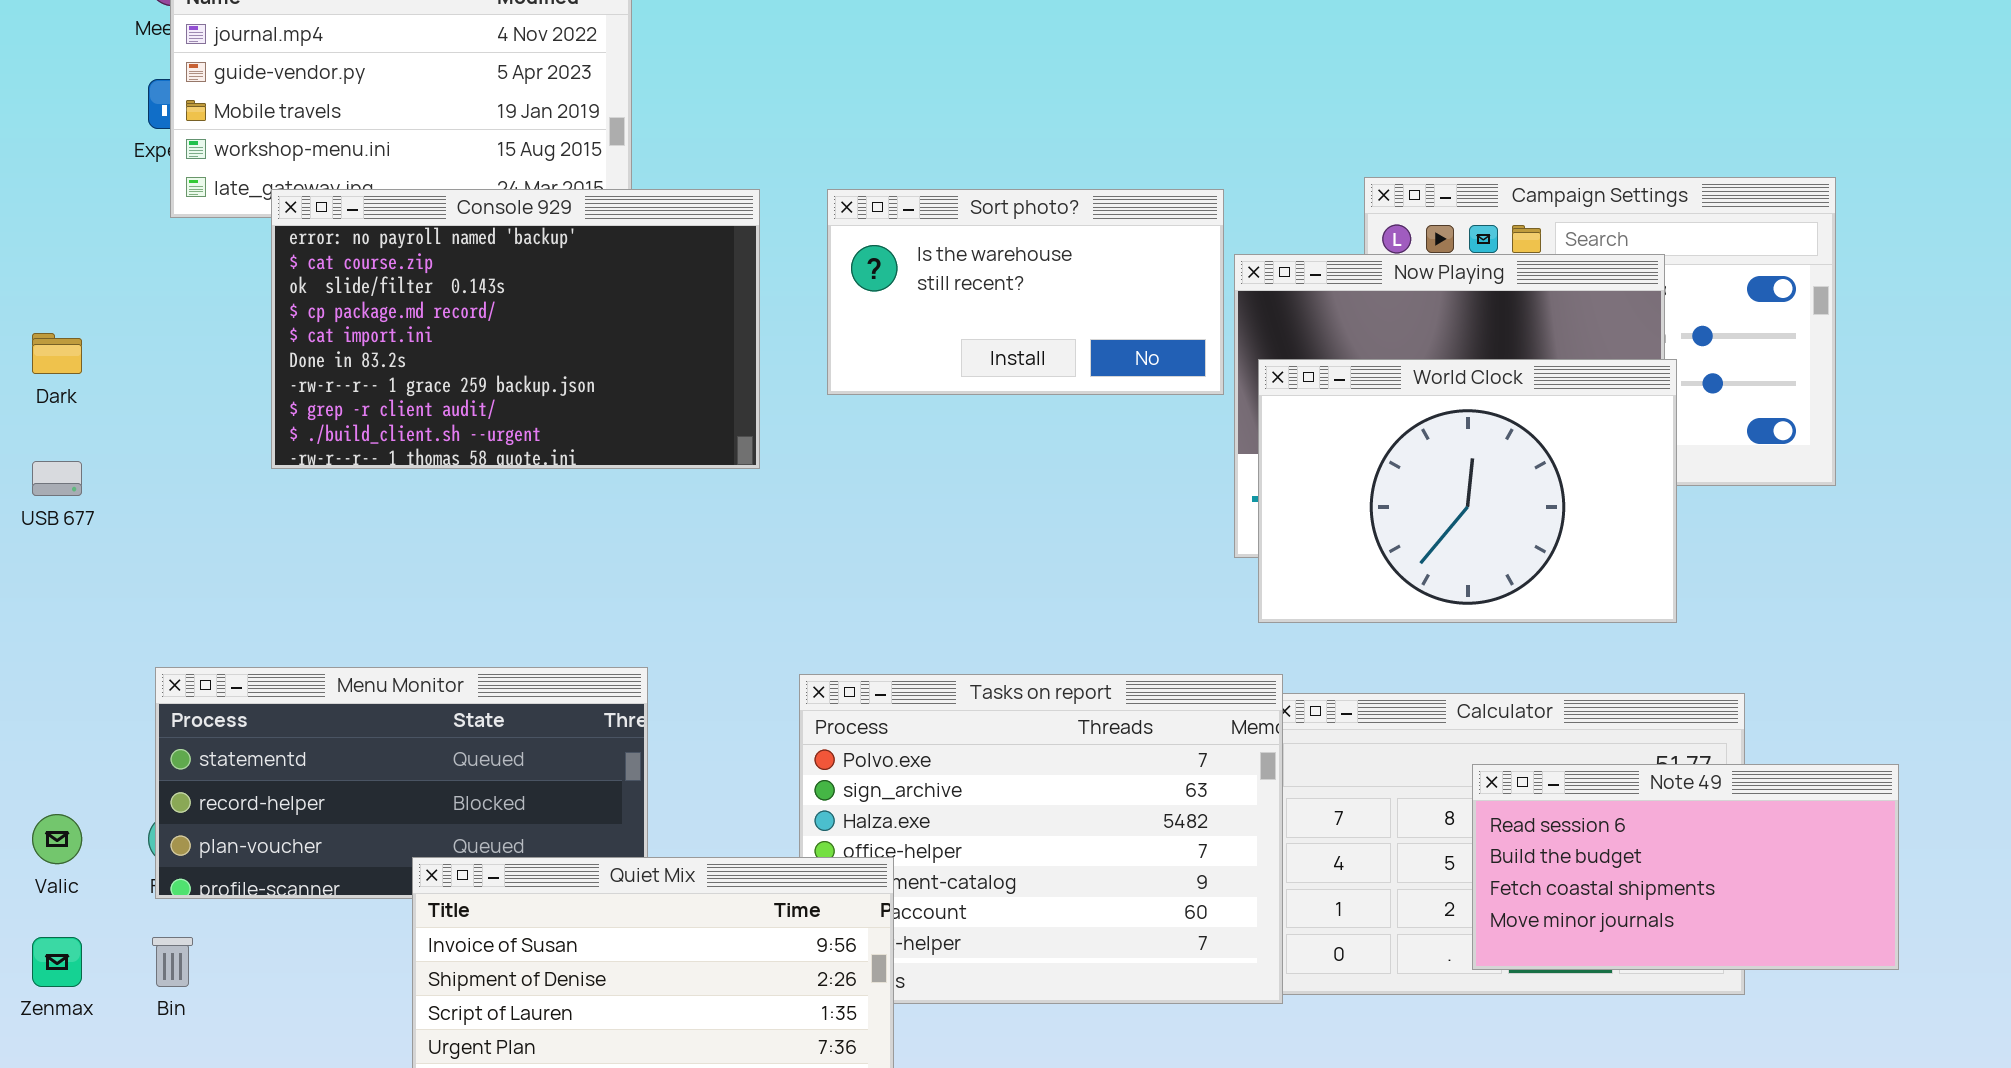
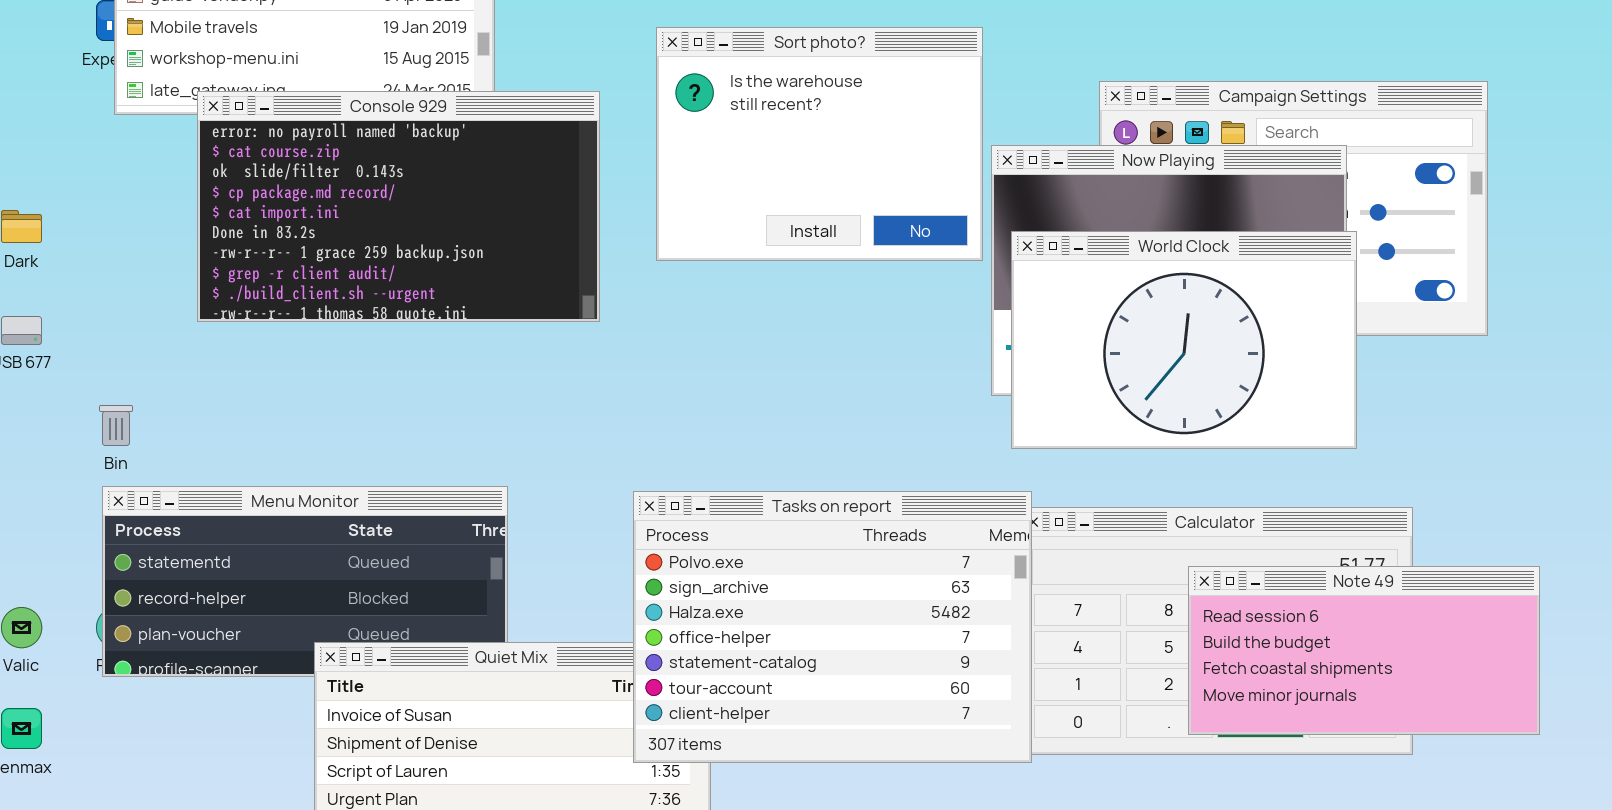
Sort photo?: [827,189,1224,395] -> [656,27,983,261], resized
Tasks on report: [799,674,1283,1004] -> [633,491,1032,763], raised
Bin: [152,937,193,987] -> [99,405,133,446], moved

